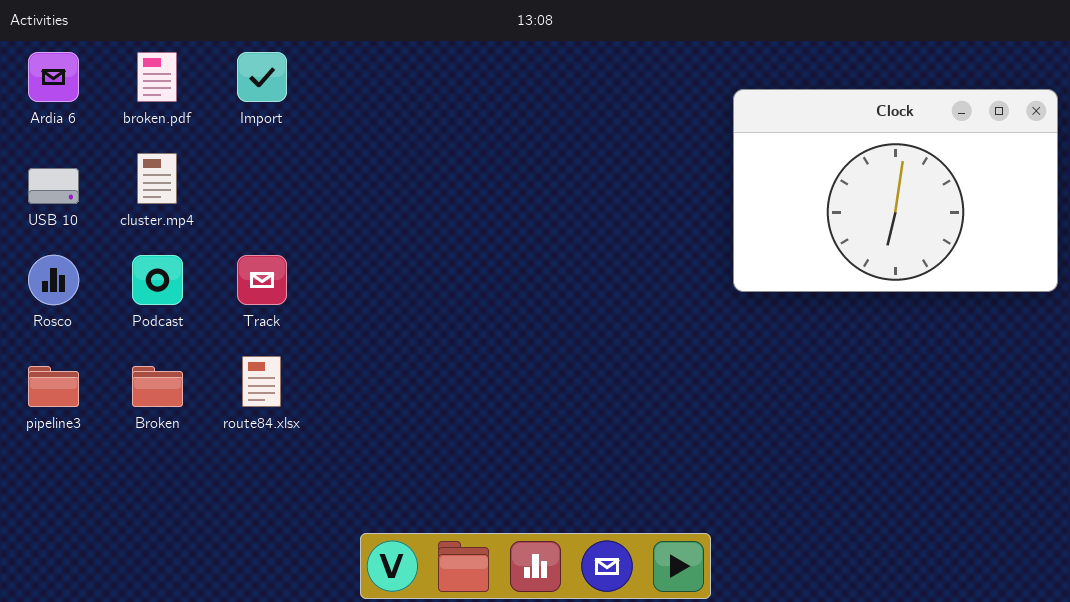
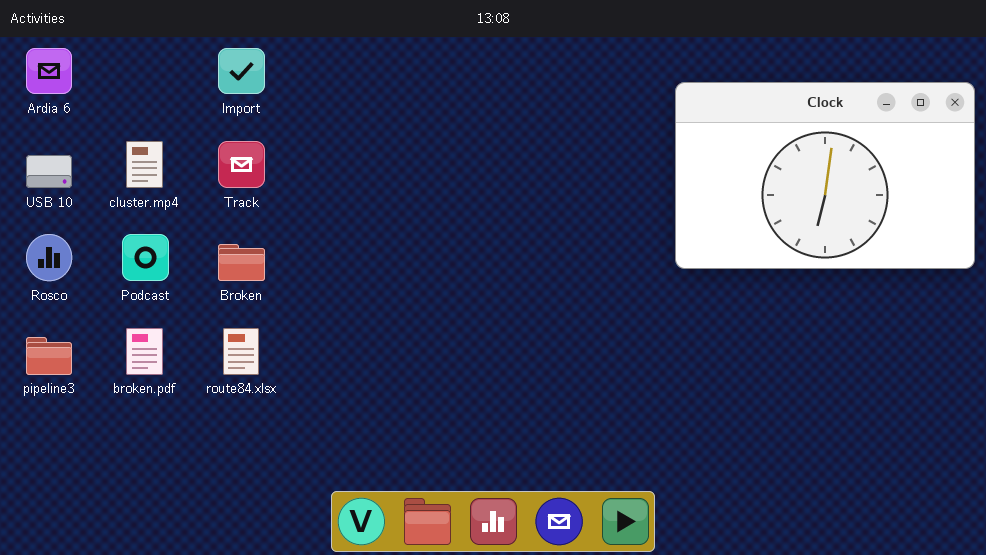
broken.pdf: [137,52,177,102] -> [126,328,163,375], moved
Track: [237,255,287,305] -> [218,141,265,188], moved
Broken: [132,366,183,407] -> [218,244,265,281], moved

